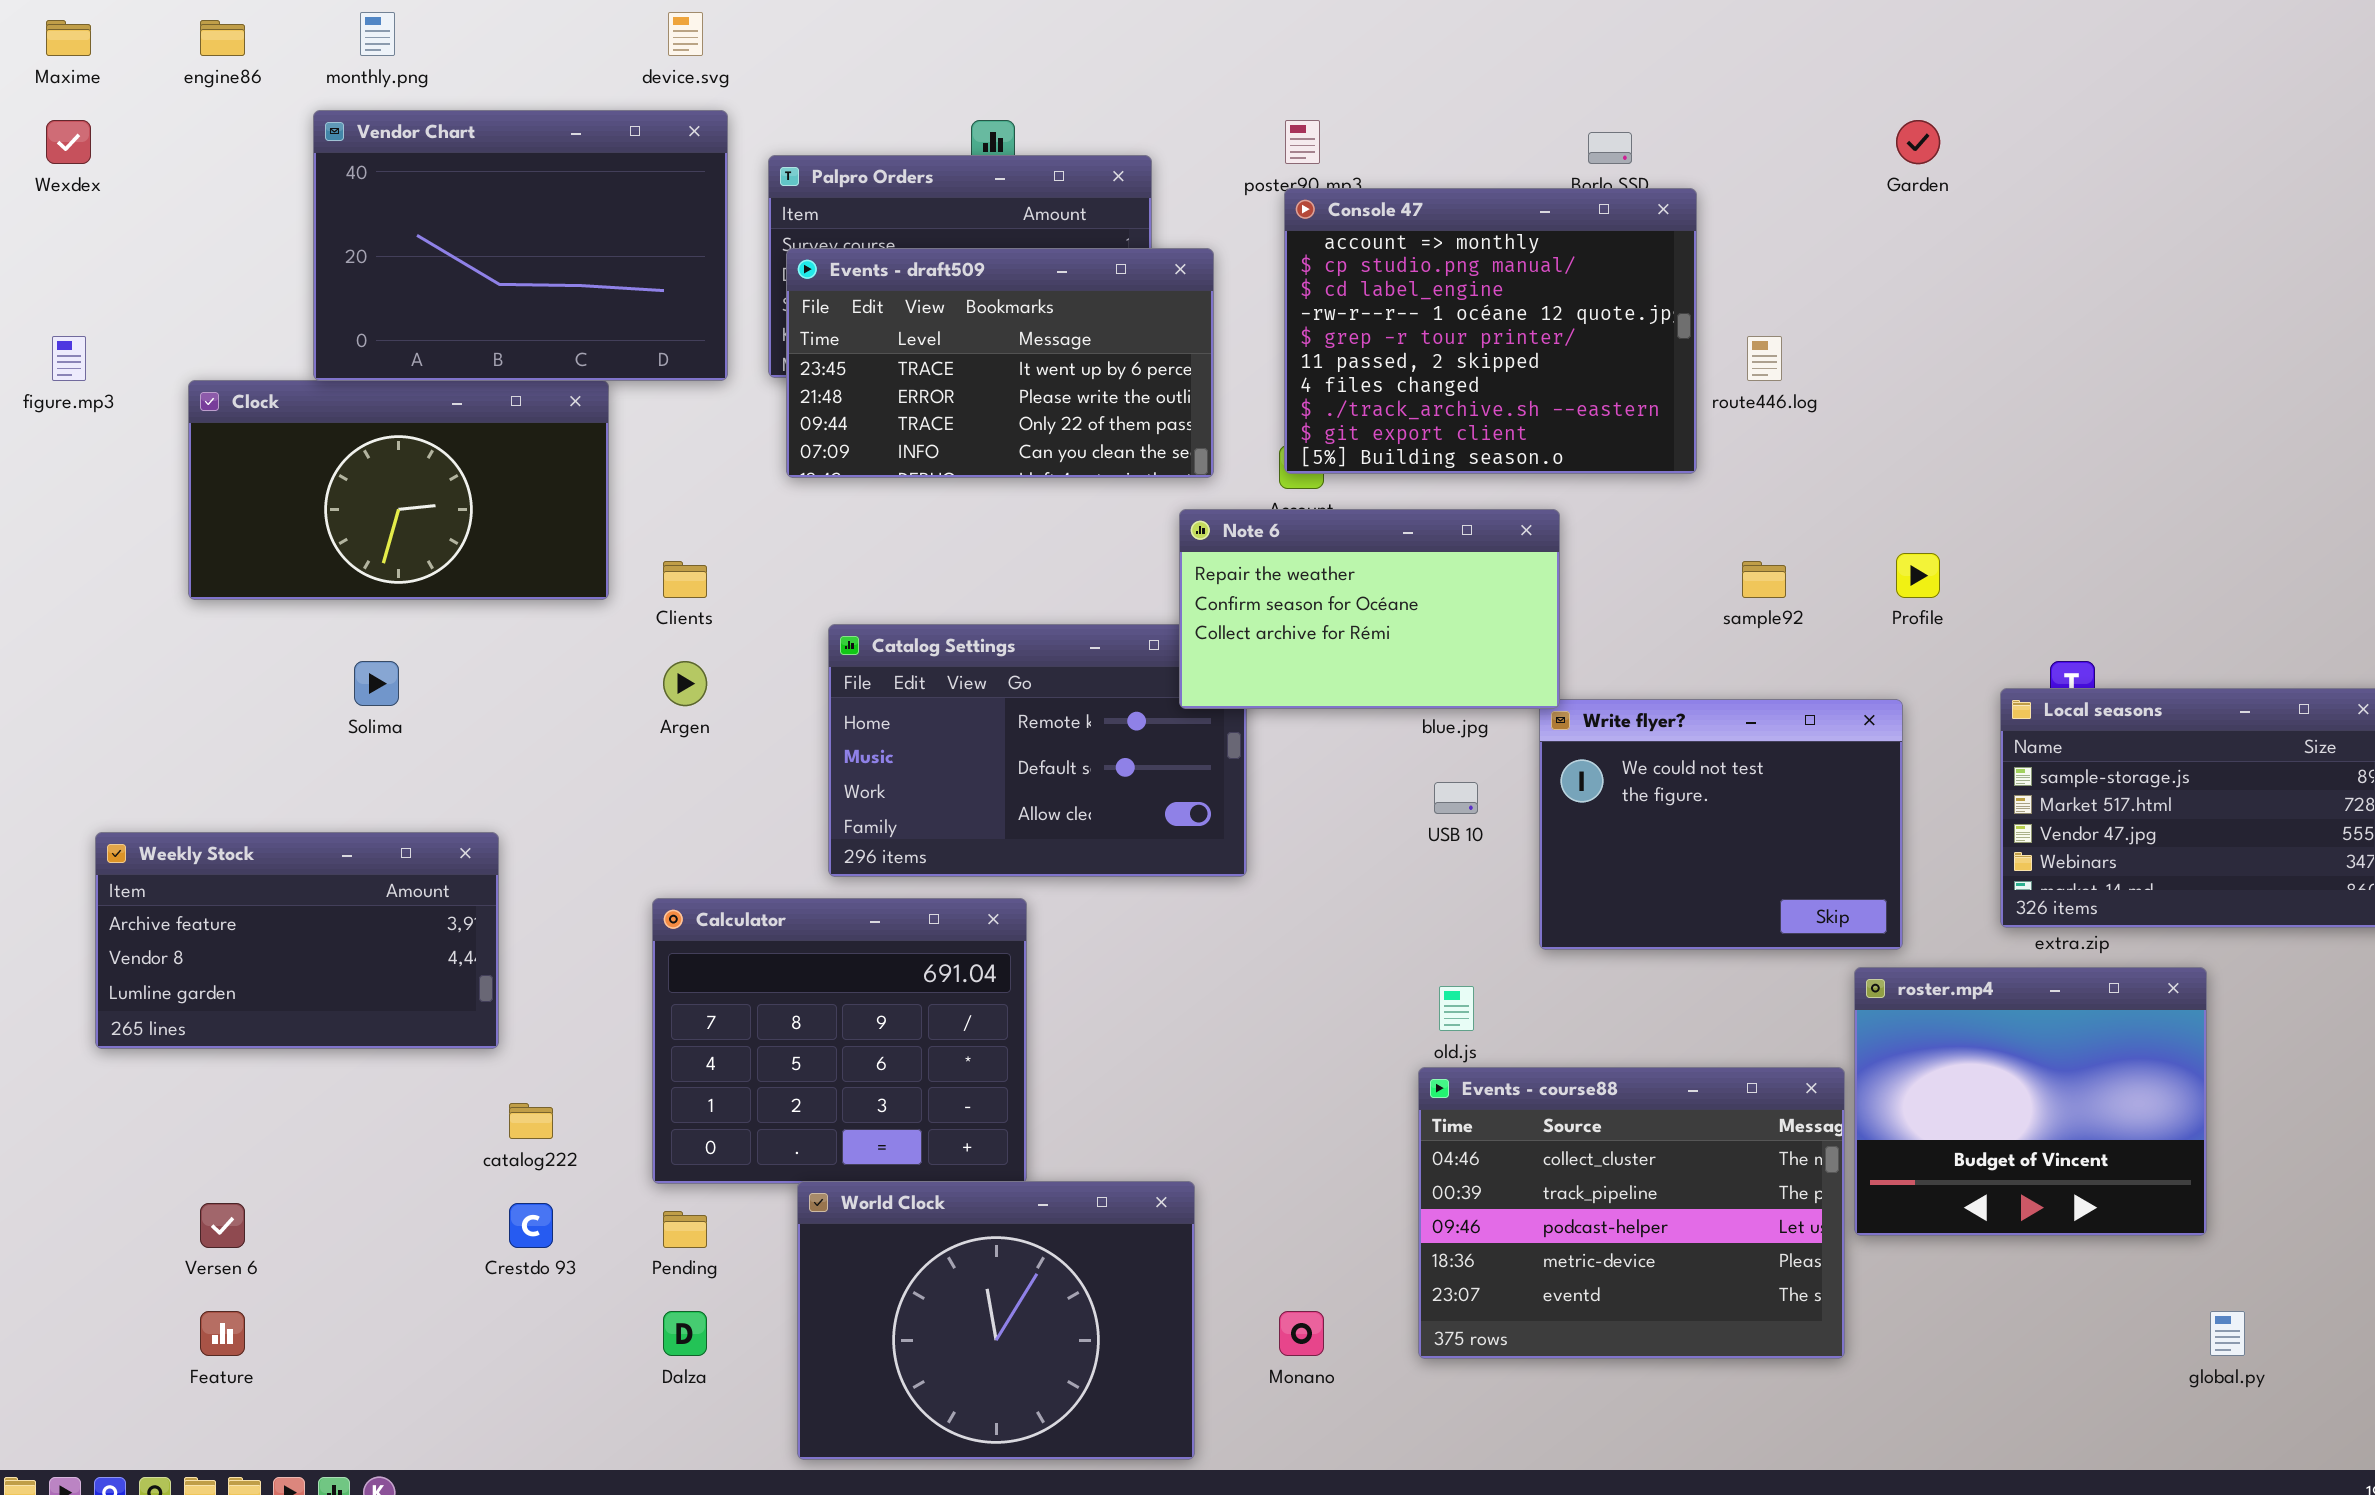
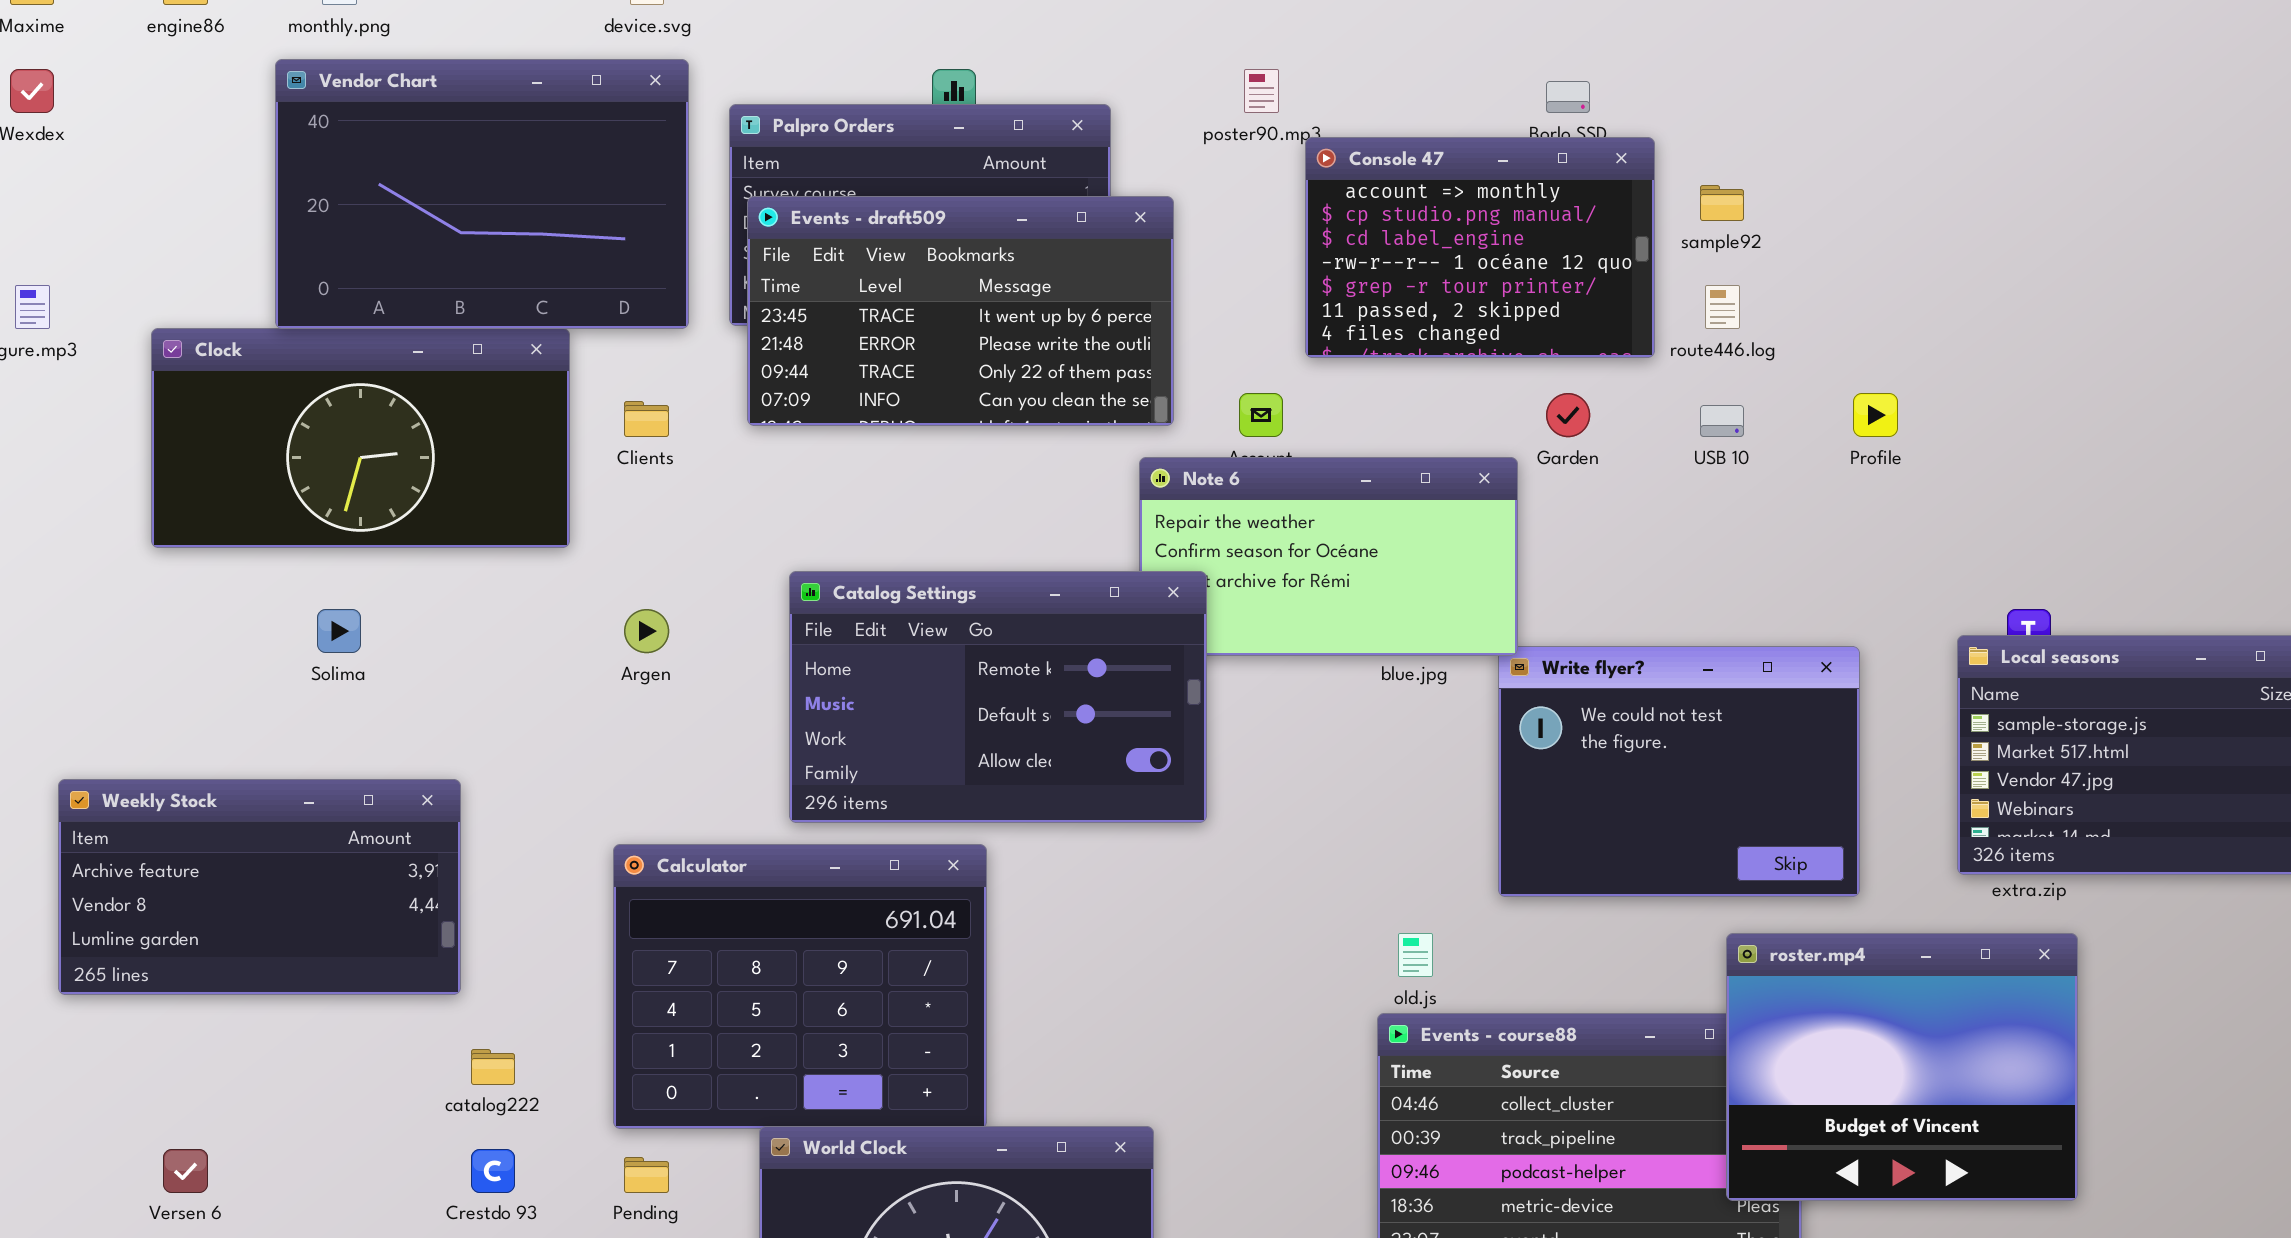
Garden: [1896,120,1940,164] -> [1546,393,1590,437], moved
Console 47: [1284,188,1697,474] -> [1305,137,1655,358], resized
Profile: [1896,553,1940,598] -> [1853,393,1898,437], moved
Clients: [663,561,707,598] -> [624,401,669,437], moved
sample92: [1742,561,1786,598] -> [1700,185,1744,221], moved
Catalog Settings: [828,624,1247,877] -> [789,571,1207,823], raised
USB 10: [1434,782,1478,814] -> [1700,405,1744,437], moved
roster.mp4: [1854,967,2207,1236] -> [1726,933,2078,1201], moved

